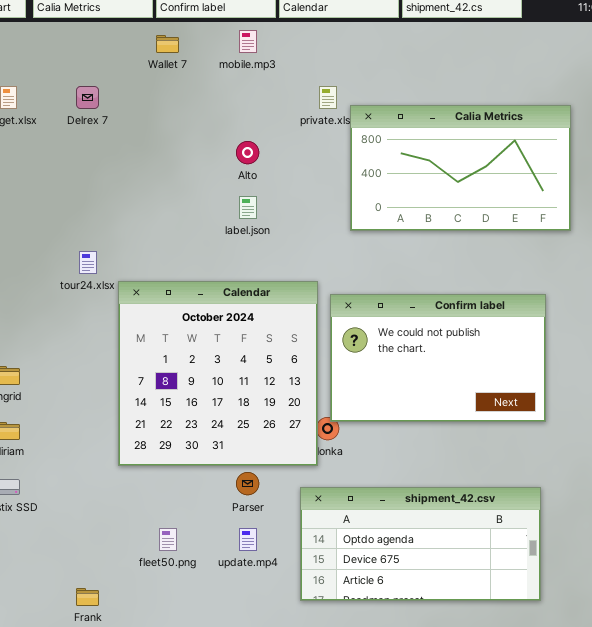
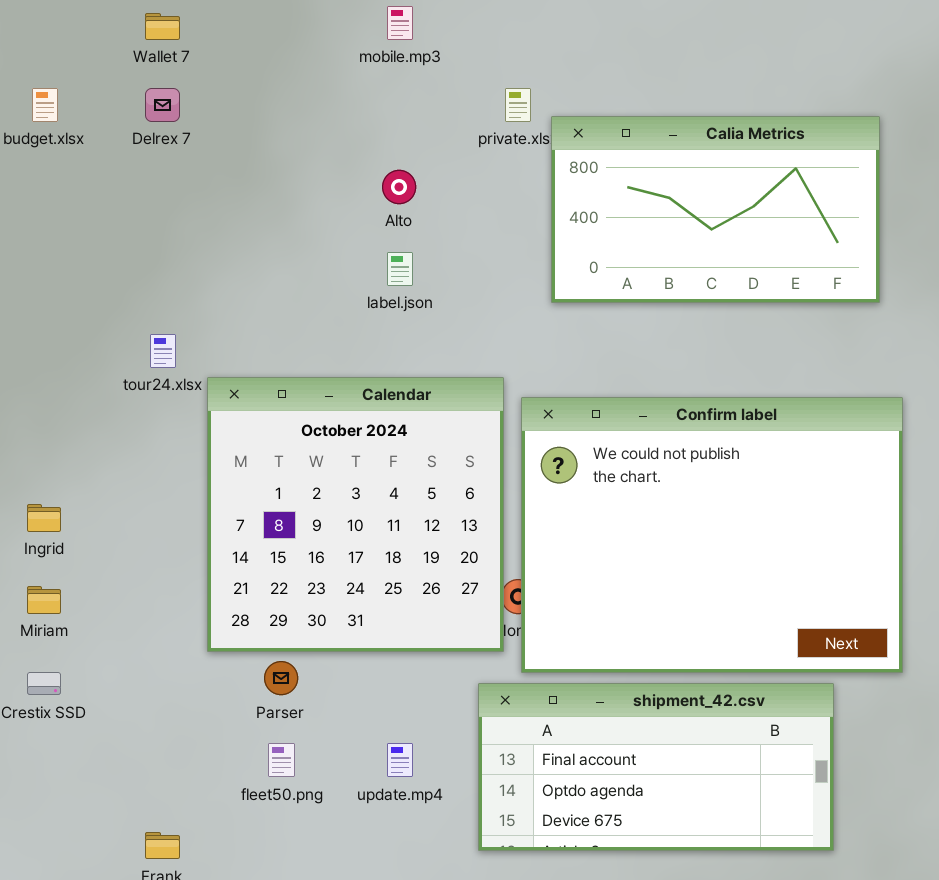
Wallet 7: [156,35,179,53] -> [145,13,180,40], moved
Confirm label: [330,294,546,422] -> [521,397,903,673], resized
Parser: [236,472,259,495] -> [264,661,298,695], moved
shipment_42.csv: [300,487,541,601] -> [478,683,834,851], scrolled up 1 row

